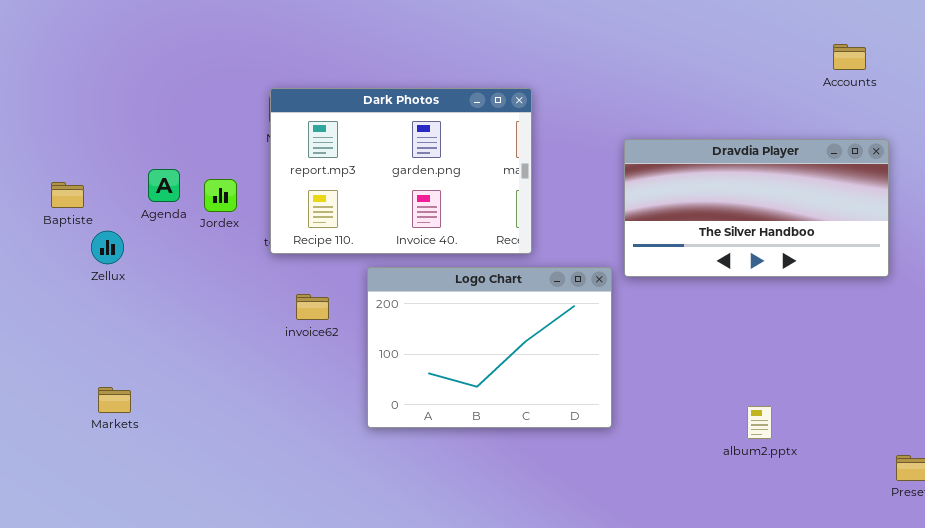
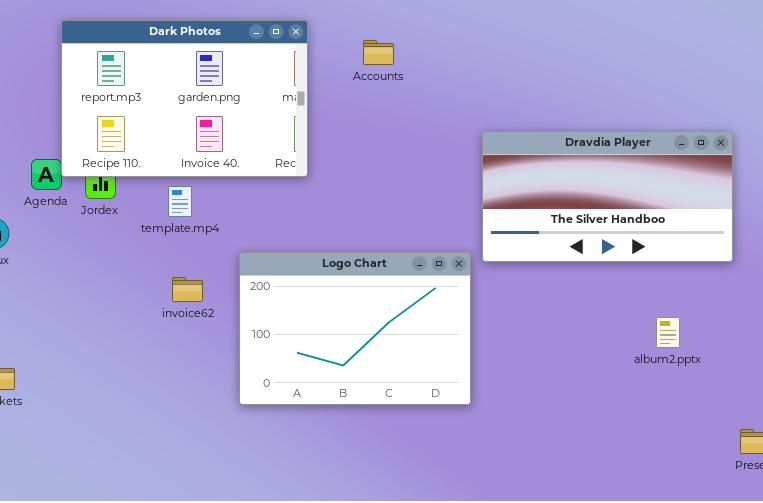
Accounts: [833,44,866,70] -> [363,40,394,65], moved
Dark Photos: [270,88,532,254] -> [61,20,308,177], moved
album2.pptx: [747,406,772,439] -> [656,317,680,348], moved

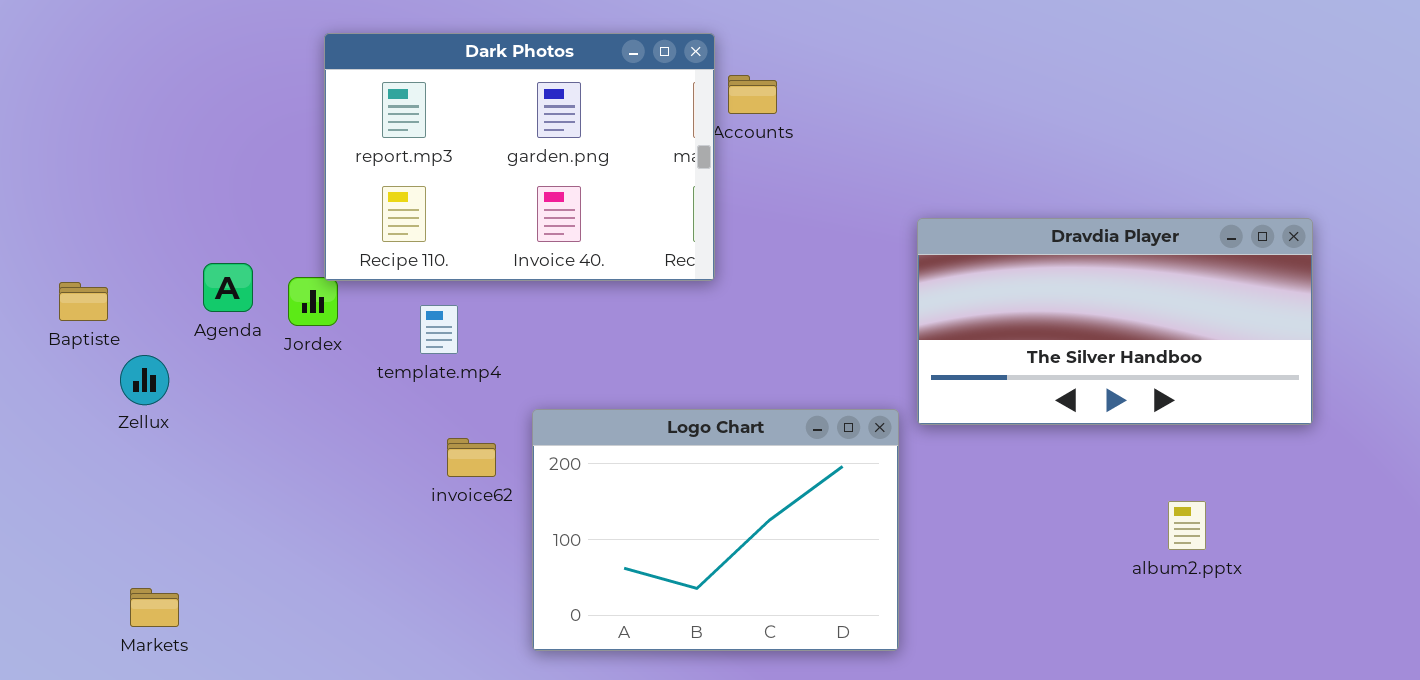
Dark Photos: [61,20,308,177] -> [324,33,715,281], moved
invoice62: [172,277,203,302] -> [447,438,496,477], moved
album2.pptx: [656,317,680,348] -> [1168,501,1206,550], moved

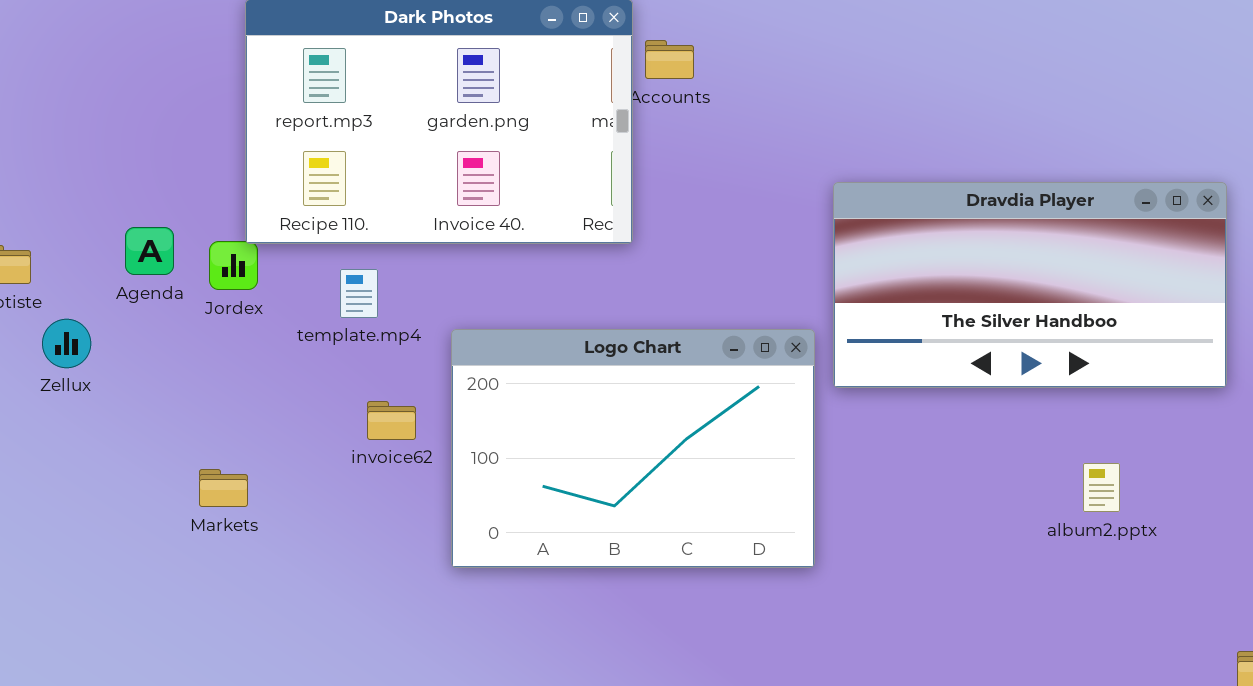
Logo Chart: [532,409,899,651] -> [451,329,815,568], moved
Markets: [130,588,179,627] -> [199,469,248,507], moved

